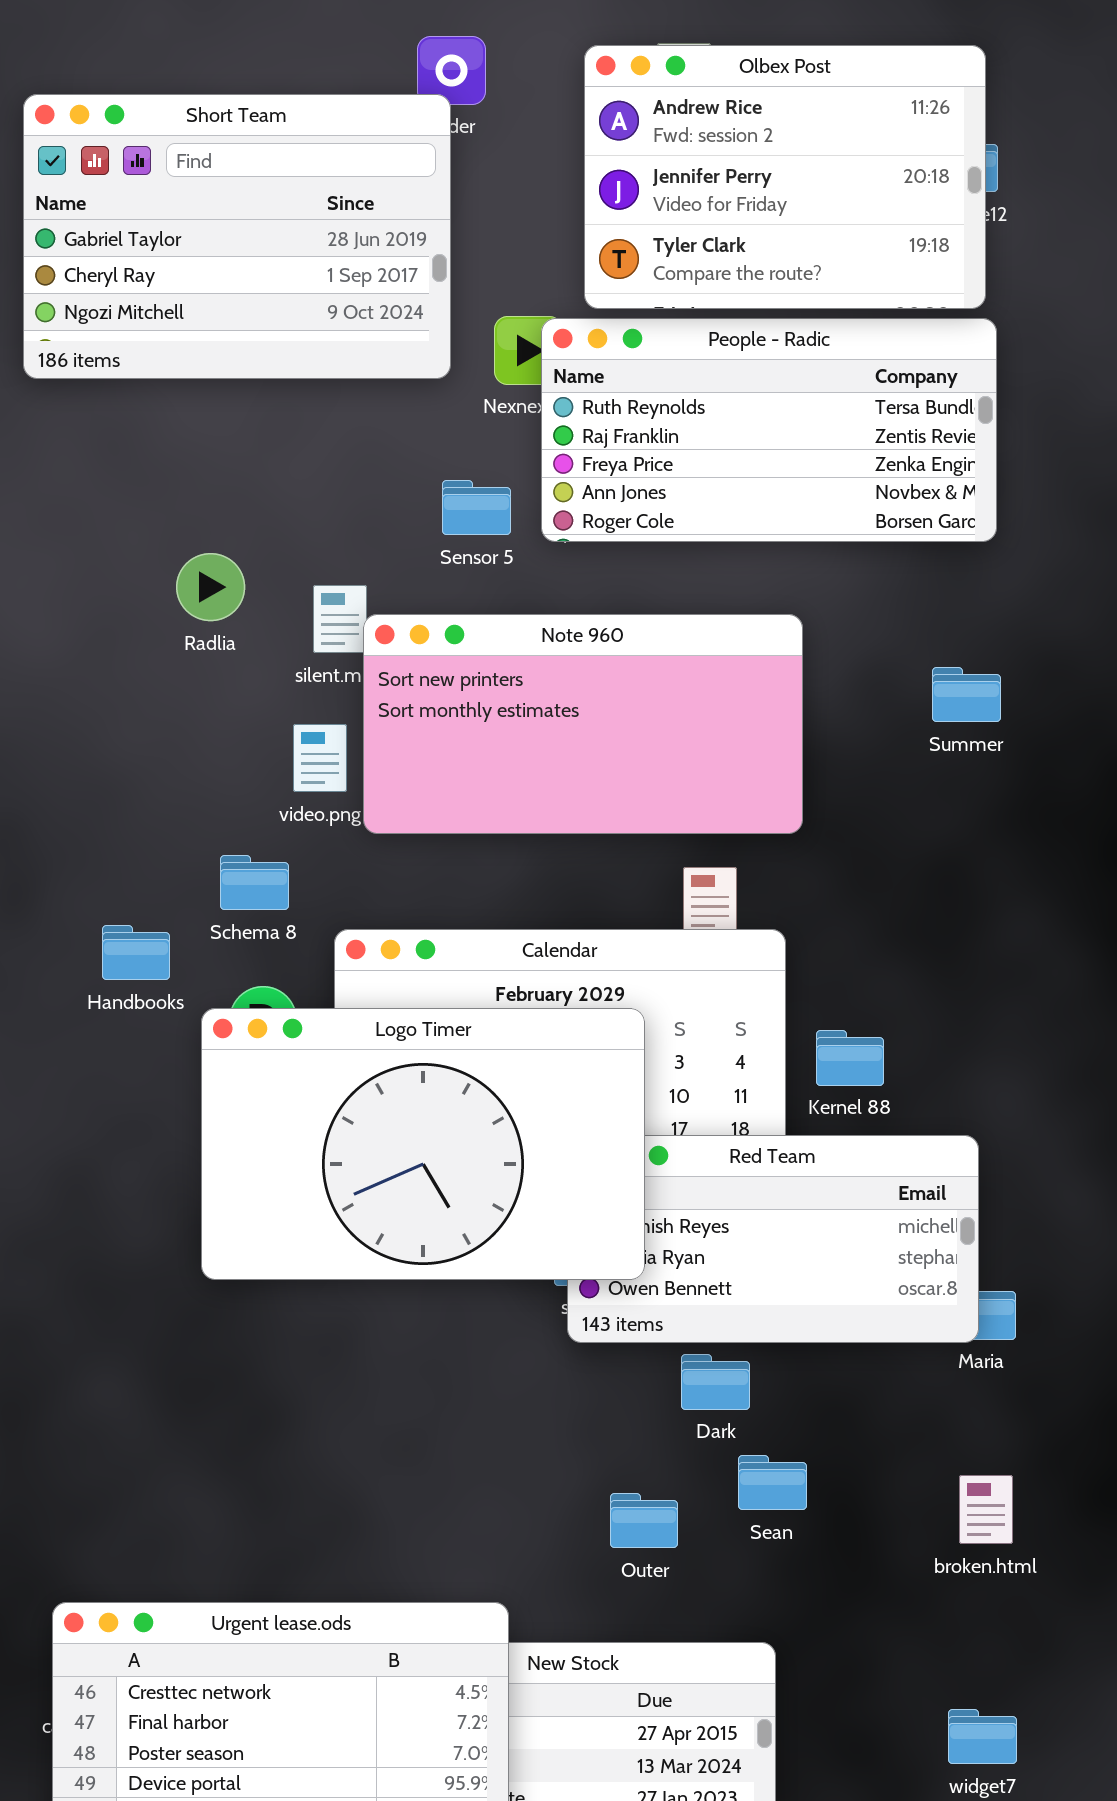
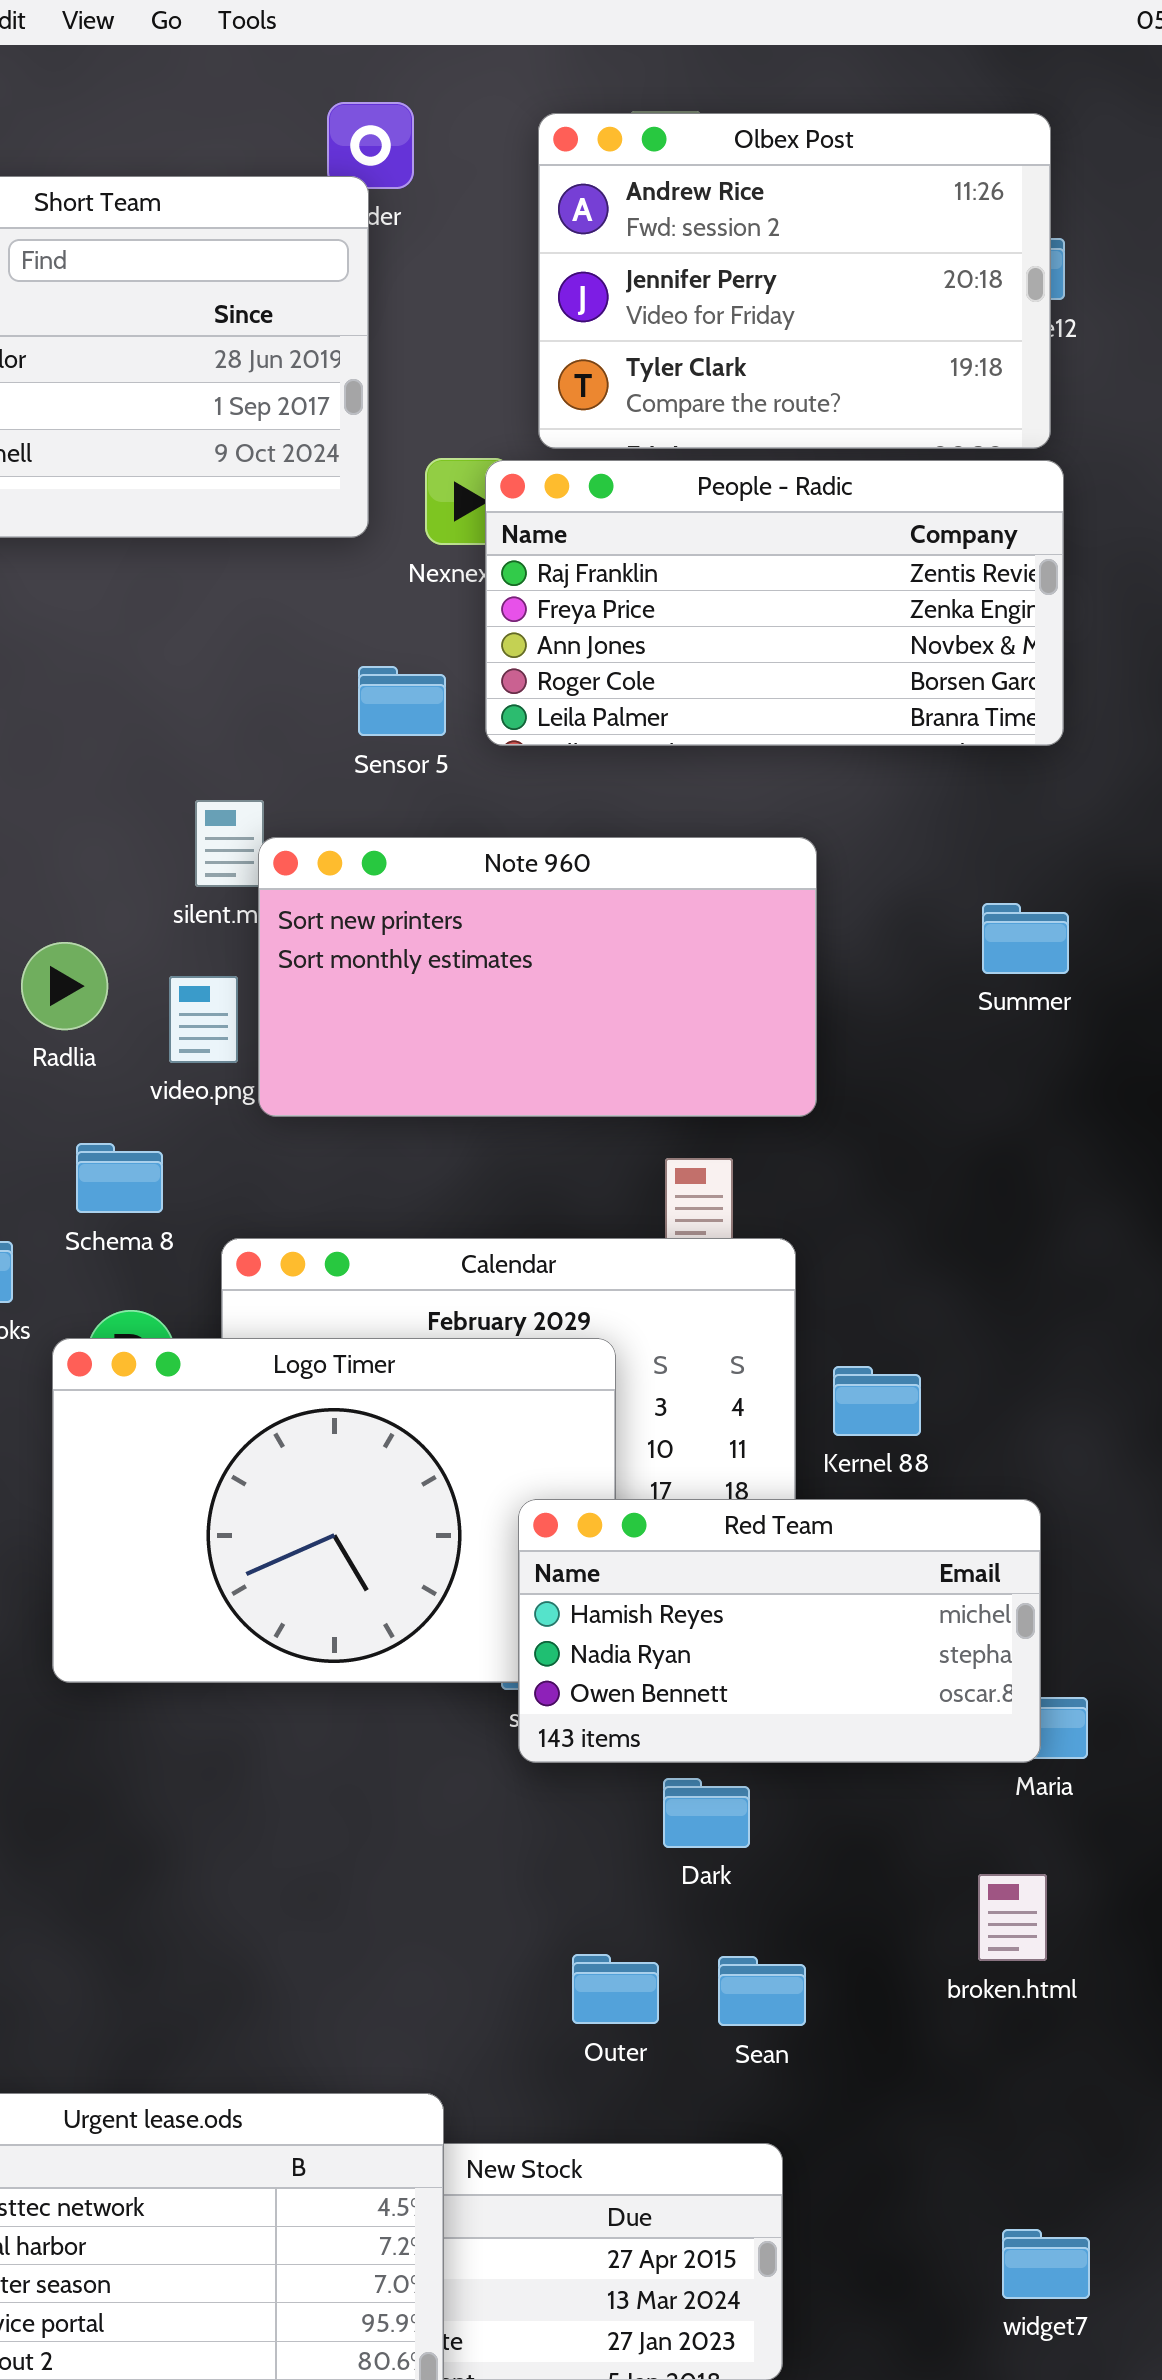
People - Radic: [541,318,997,542] -> [485,460,1064,746], scrolled down 1 row
Radlia: [176,553,245,621] -> [21,942,108,1030], moved
Red Team: [567,1135,979,1343] -> [518,1499,1041,1763], raised
Sean: [738,1455,807,1510] -> [718,1956,806,2026], moved
broken.html: [959,1475,1013,1544] -> [978,1874,1047,1961], moved

